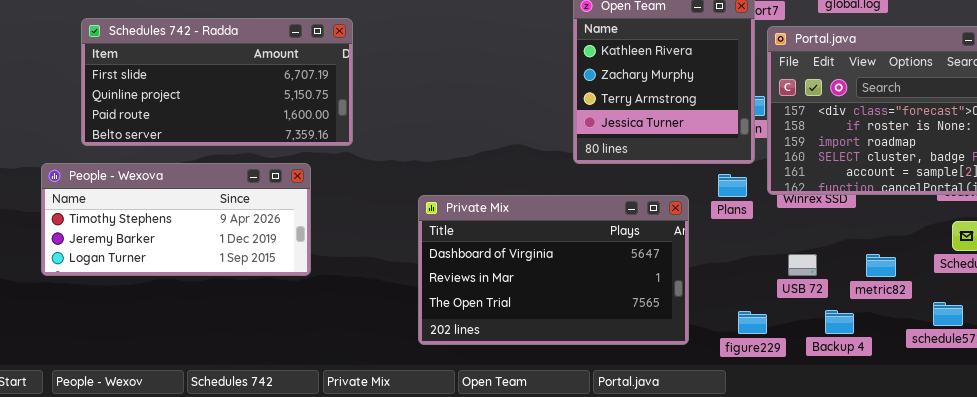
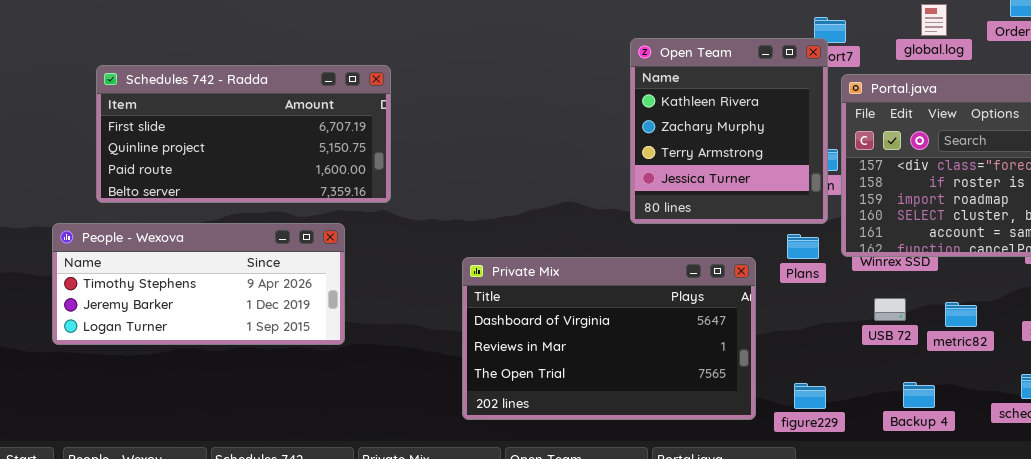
USB 72: [788,254,817,276] -> [874,298,906,321], moved
metric82: [866,254,896,277] -> [945,302,977,327], moved
figure229: [738,311,767,334] -> [794,383,826,409], moved

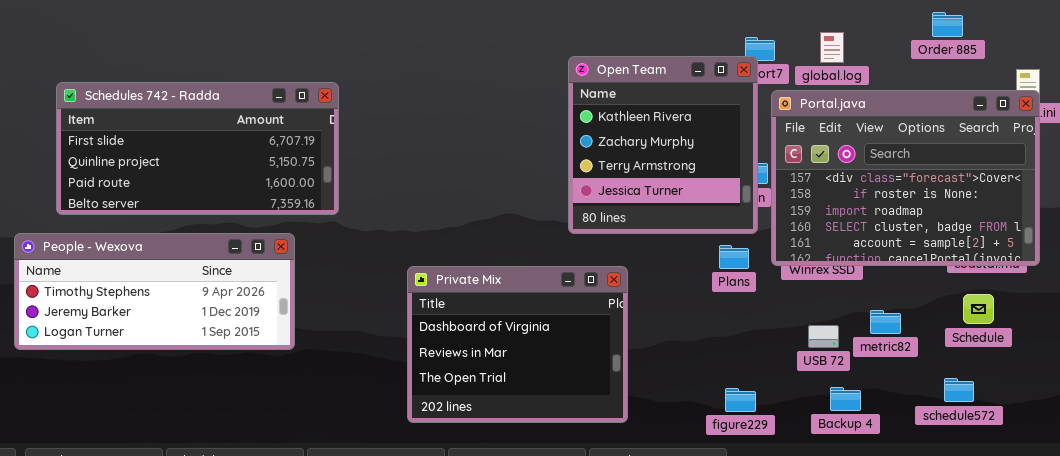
global.log: [921,4,947,36] -> [820,32,844,63], moved
Private Mix: [462,257,756,420] -> [407,266,628,423], resized
USB 72: [874,298,906,321] -> [808,325,839,348], moved

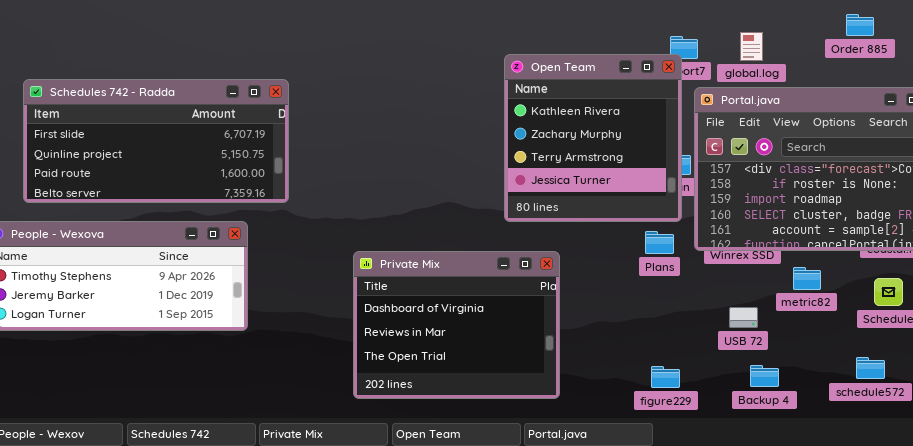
metric82: [870,310,901,334] -> [793,267,821,290], moved

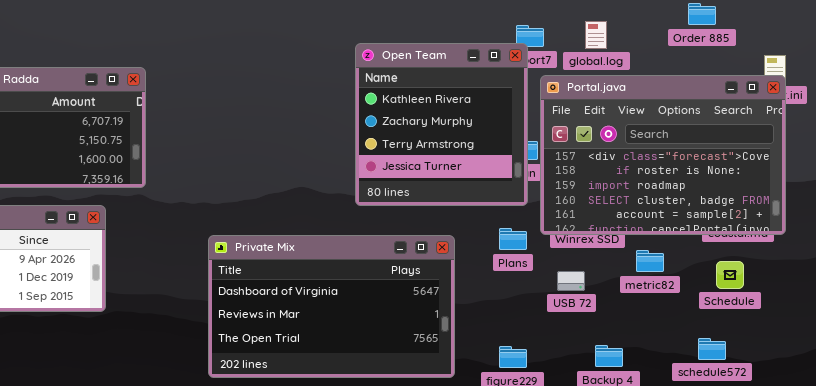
Plans: [645,231,674,254] -> [499,228,527,250], moved
Private Mix: [353,251,560,399] -> [208,235,455,378], resized
USB 72: [729,307,758,328] -> [557,271,585,291], moved

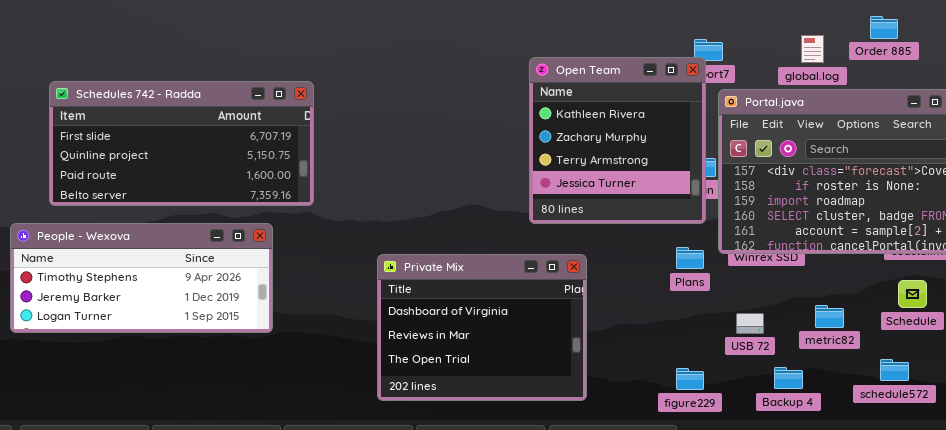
global.log: [585,21,607,49] -> [801,35,824,63], moved
Private Mix: [208,235,455,378] -> [377,254,587,401], resized
metric82: [636,250,664,272] -> [815,305,844,328], moved
USB 72: [557,271,585,291] -> [736,313,764,334], moved

